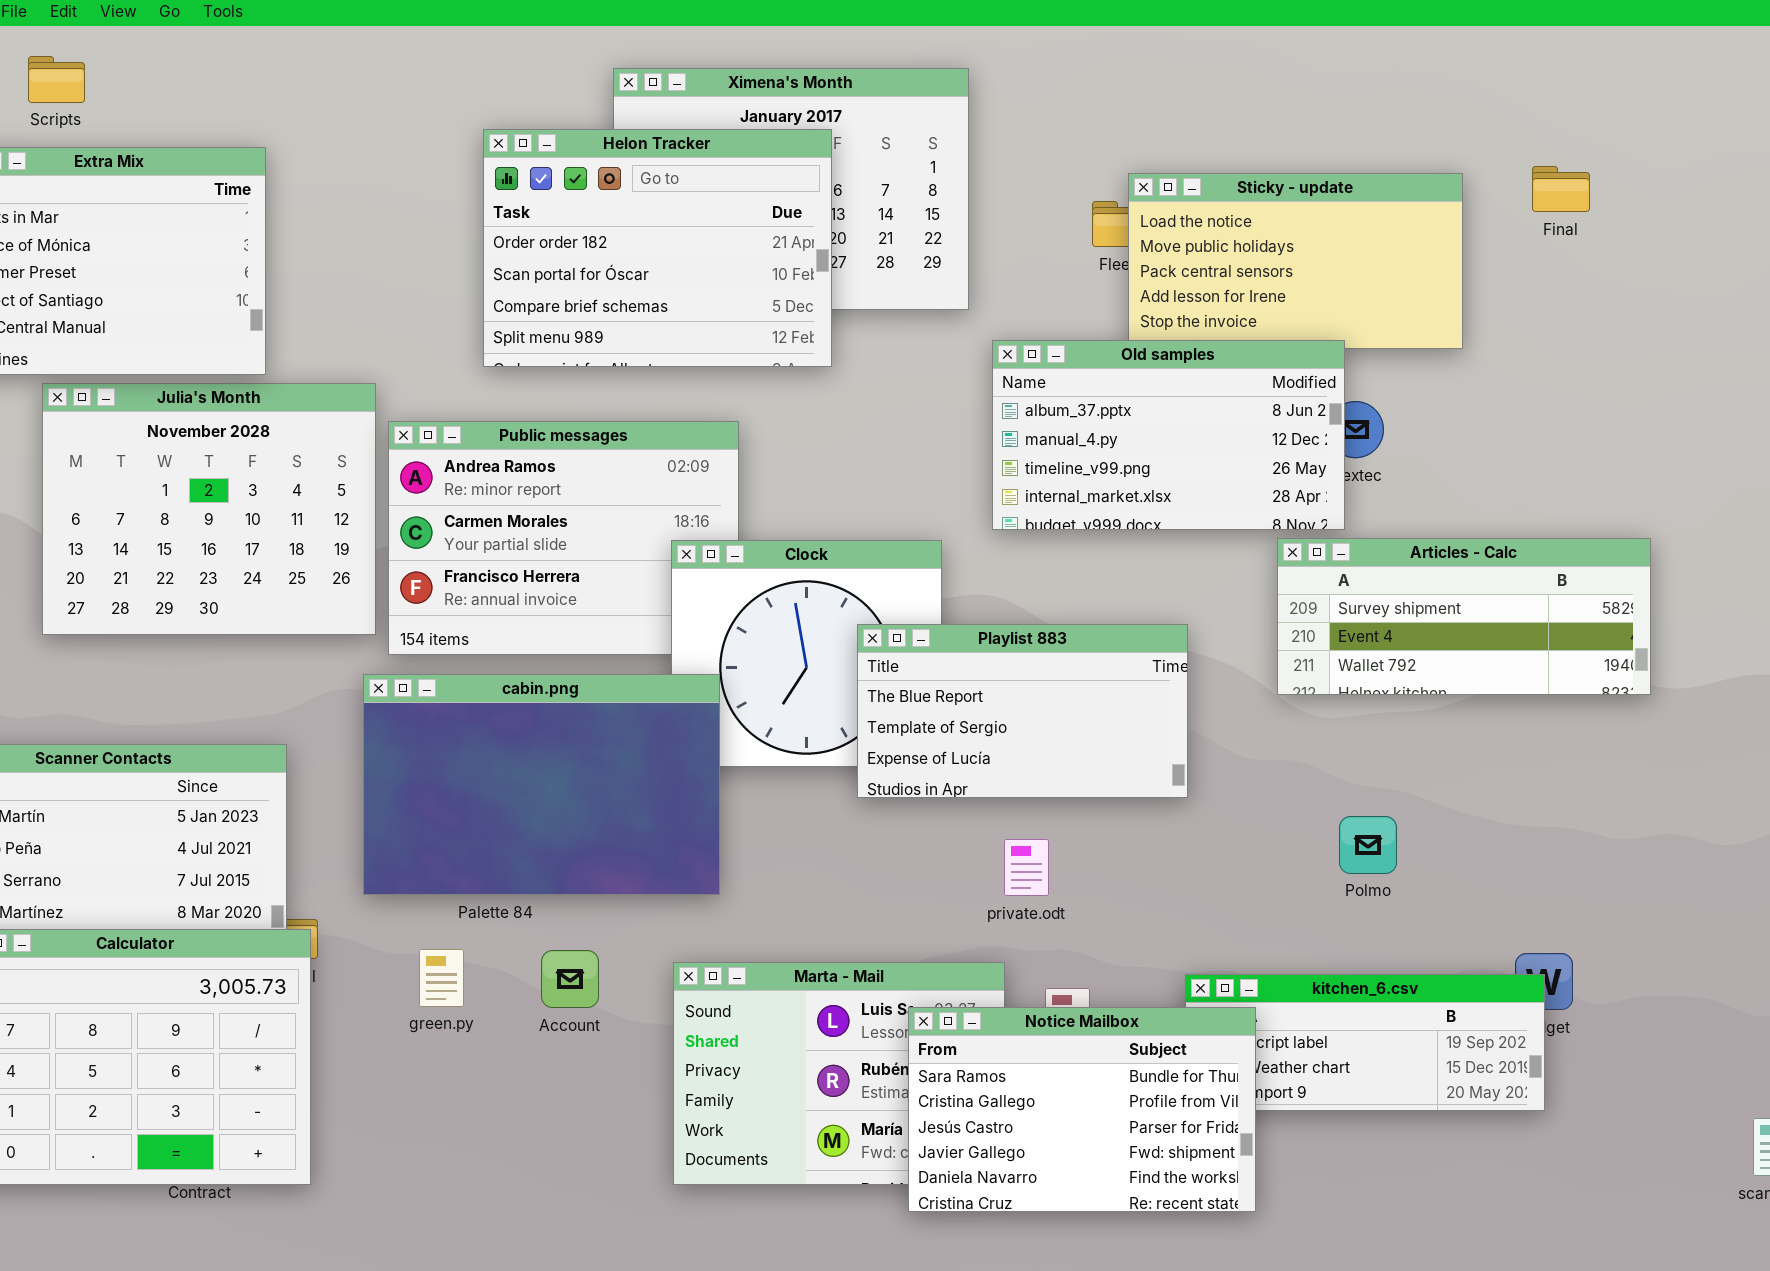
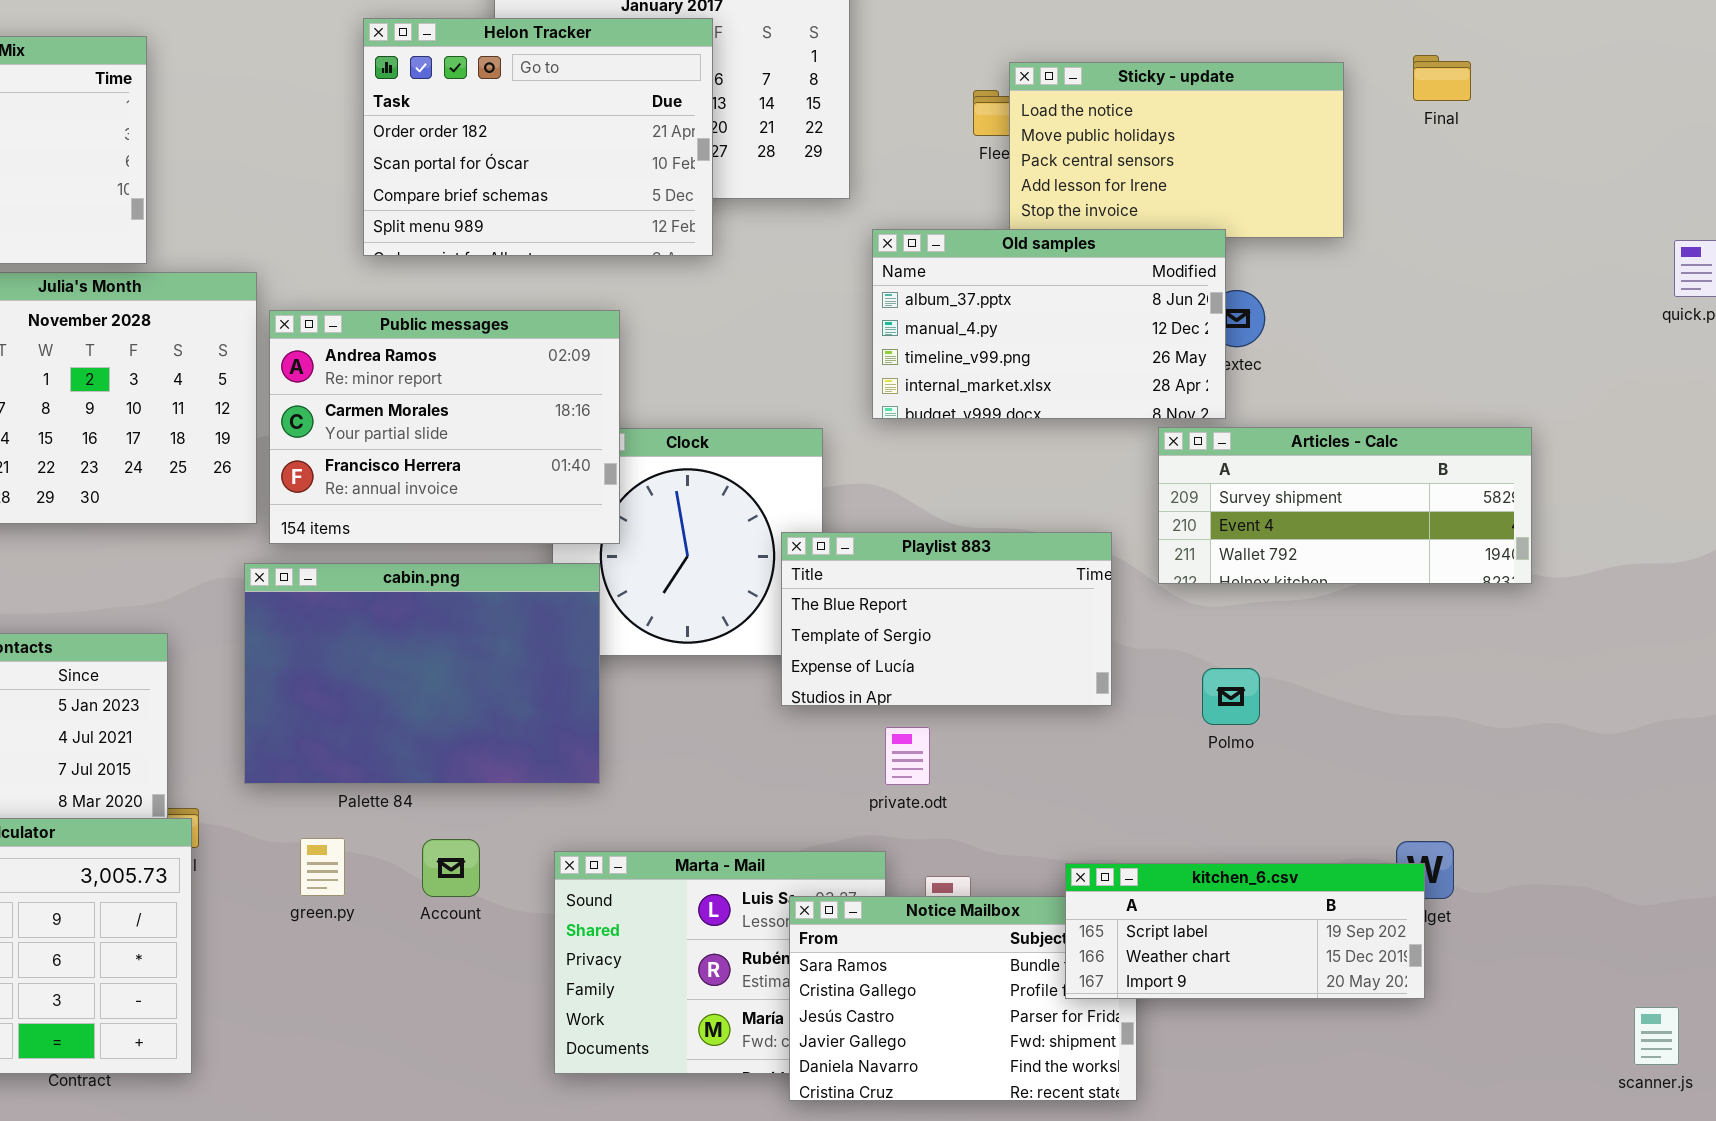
Public messages: [388,421,739,655] -> [269,310,620,544], raised
Playlist 883: [857,624,1188,798] -> [781,532,1112,706], moved
Polmo: [1339,816,1397,874] -> [1202,668,1260,725], moved
kitchen_6.csv: [1185,974,1545,1111] -> [1065,863,1425,999], raised

